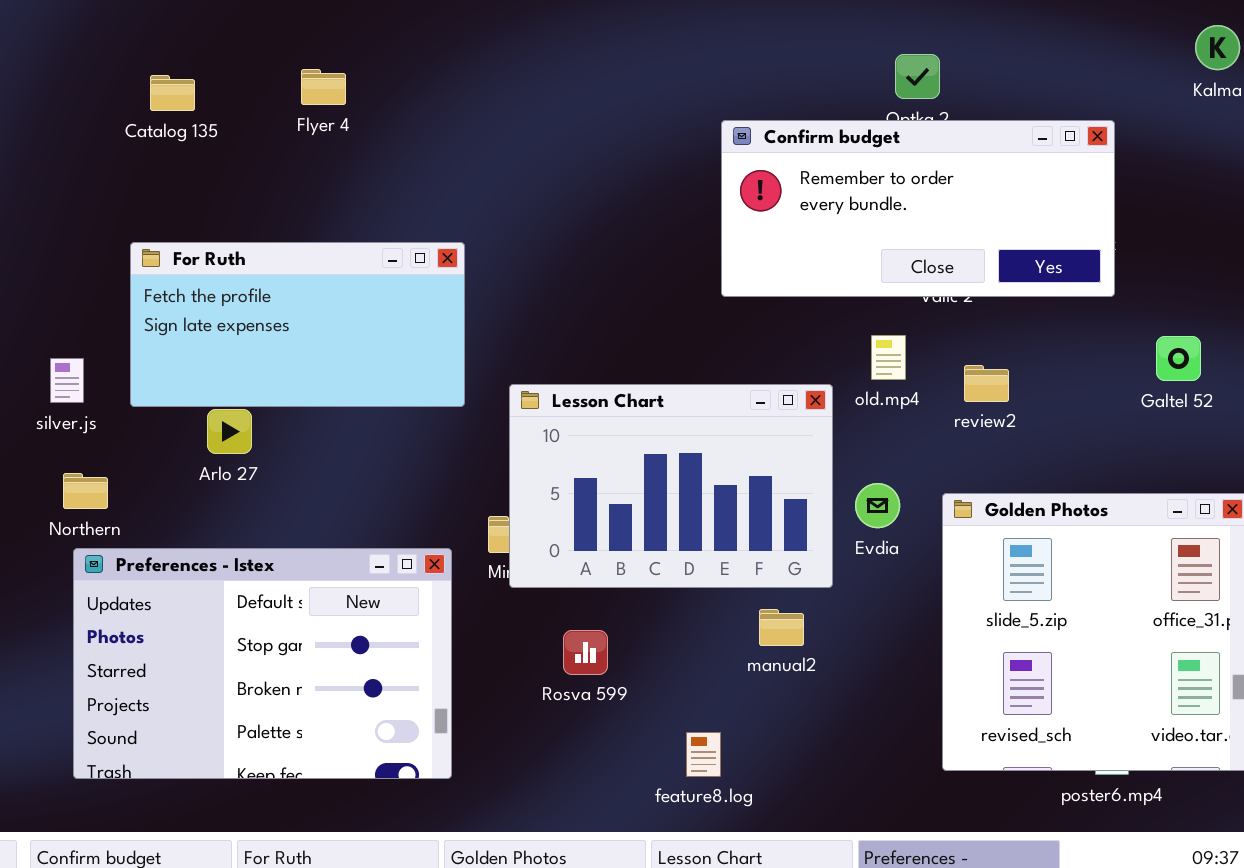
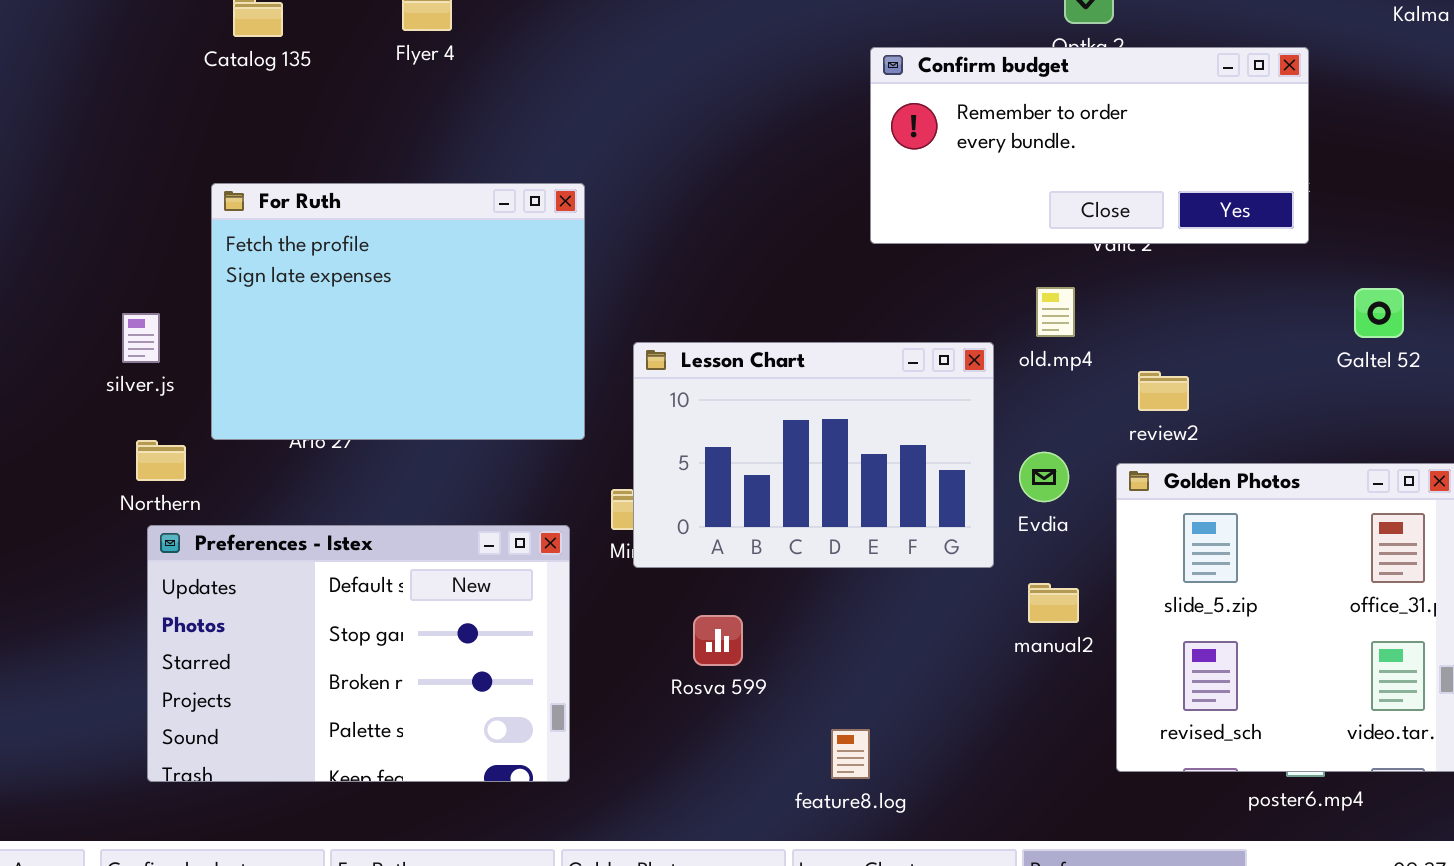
For Ruth: [130,242,465,407] -> [211,183,585,440], resized
review2: [964,365,1009,402] -> [1138,371,1189,411], moved
manual2: [759,609,804,646] -> [1028,583,1079,623], moved

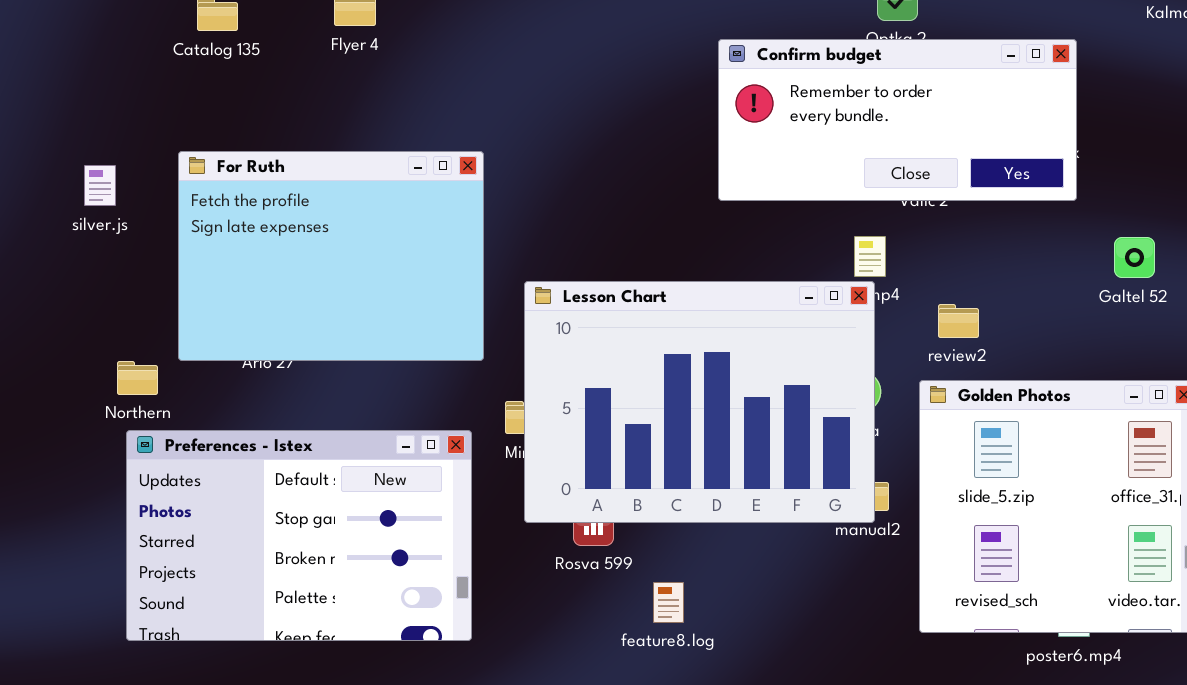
silver.js: [122,313,160,363] -> [84,165,116,206], moved
Lesson Chart: [633,342,994,568] -> [524,281,875,523], resized
feature8.log: [831,729,870,779] -> [653,582,684,623], moved

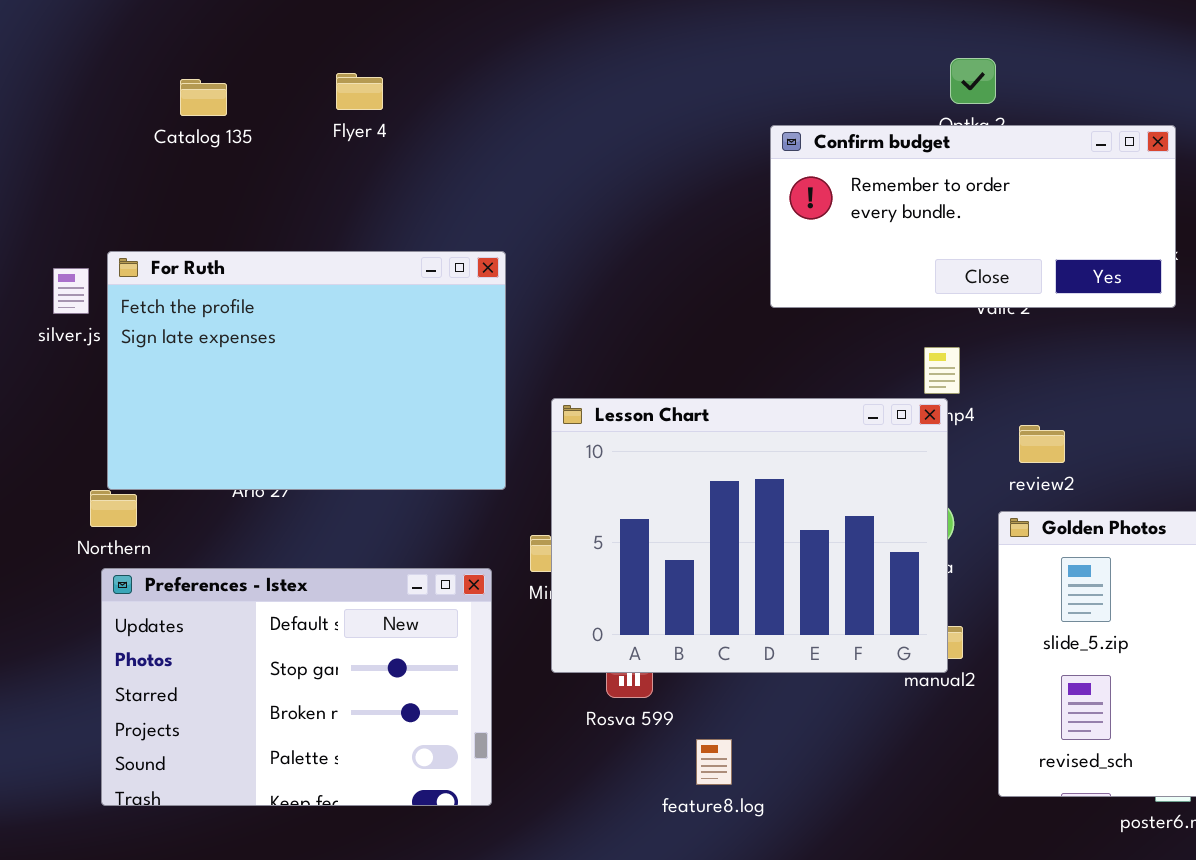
For Ruth: [178,151,484,361] -> [107,251,506,490], resized

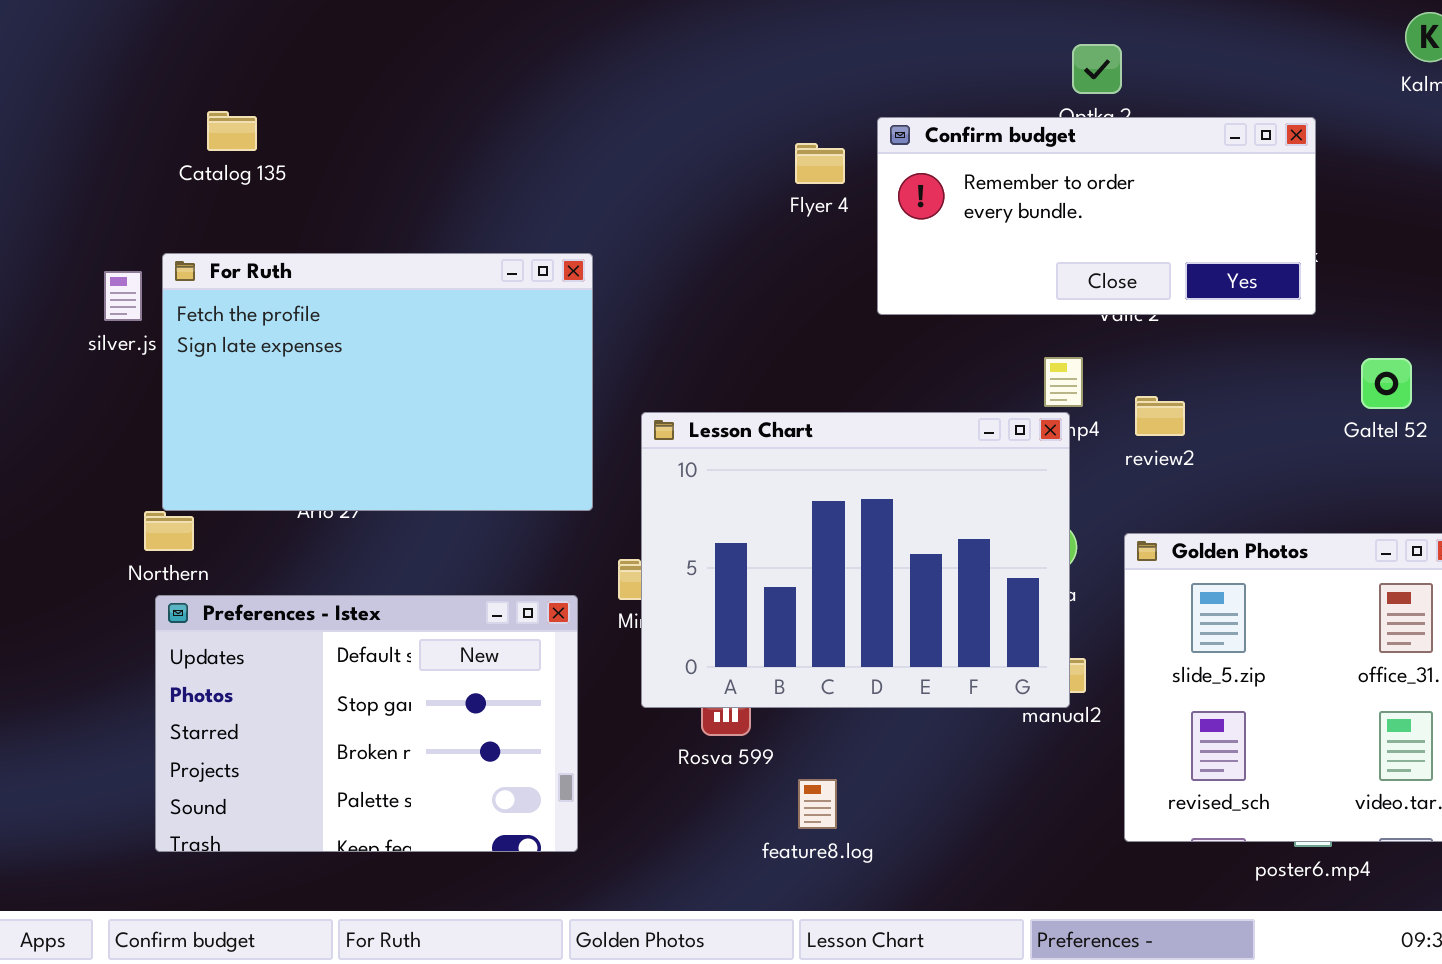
Flyer 4: [336,73,383,110] -> [795,143,845,184], moved
Catalog 135: [180,79,227,116] -> [207,111,257,151], moved
review2: [1019,425,1065,463] -> [1135,396,1185,436], moved

